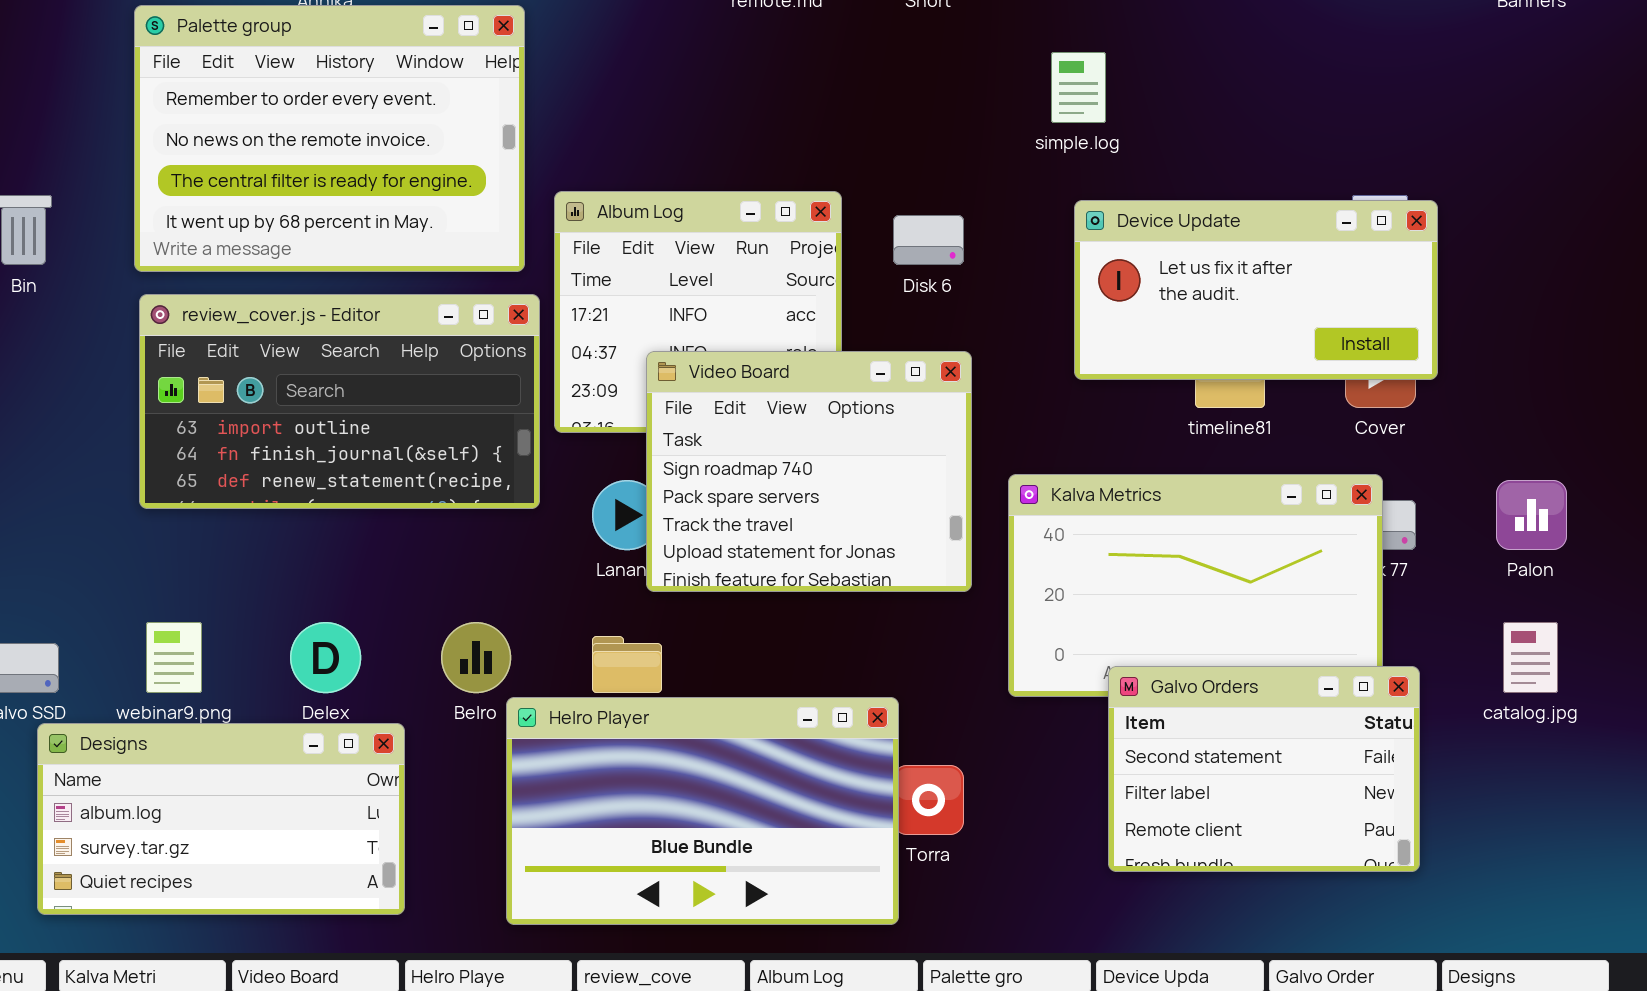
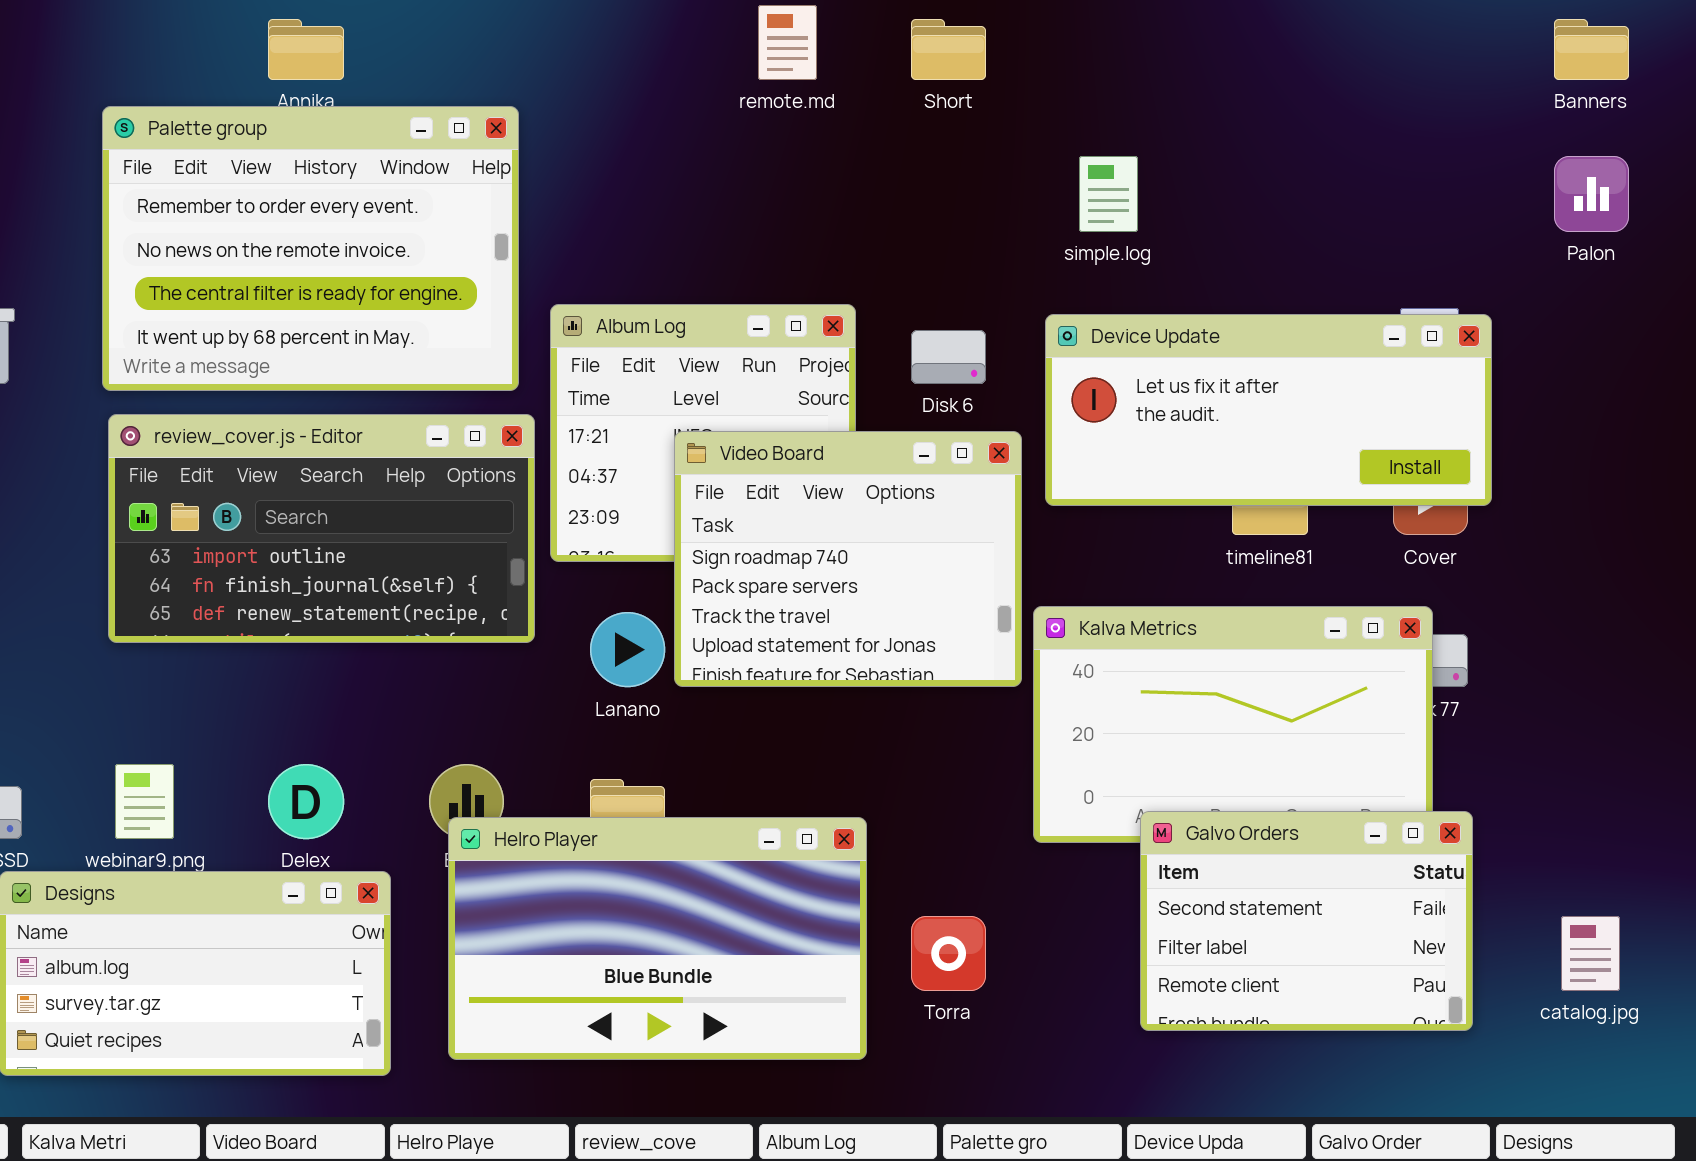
Device Update: [1074,200,1438,380] -> [1045,314,1492,506], resized
Video Board: [646,351,972,592] -> [674,431,1022,687], moved
Palon: [1496,480,1567,550] -> [1554,156,1629,232], moved
catalog.jpg: [1503,622,1558,693] -> [1561,916,1620,991], moved
Helro Player: [506,697,899,925] -> [448,817,867,1060], moved

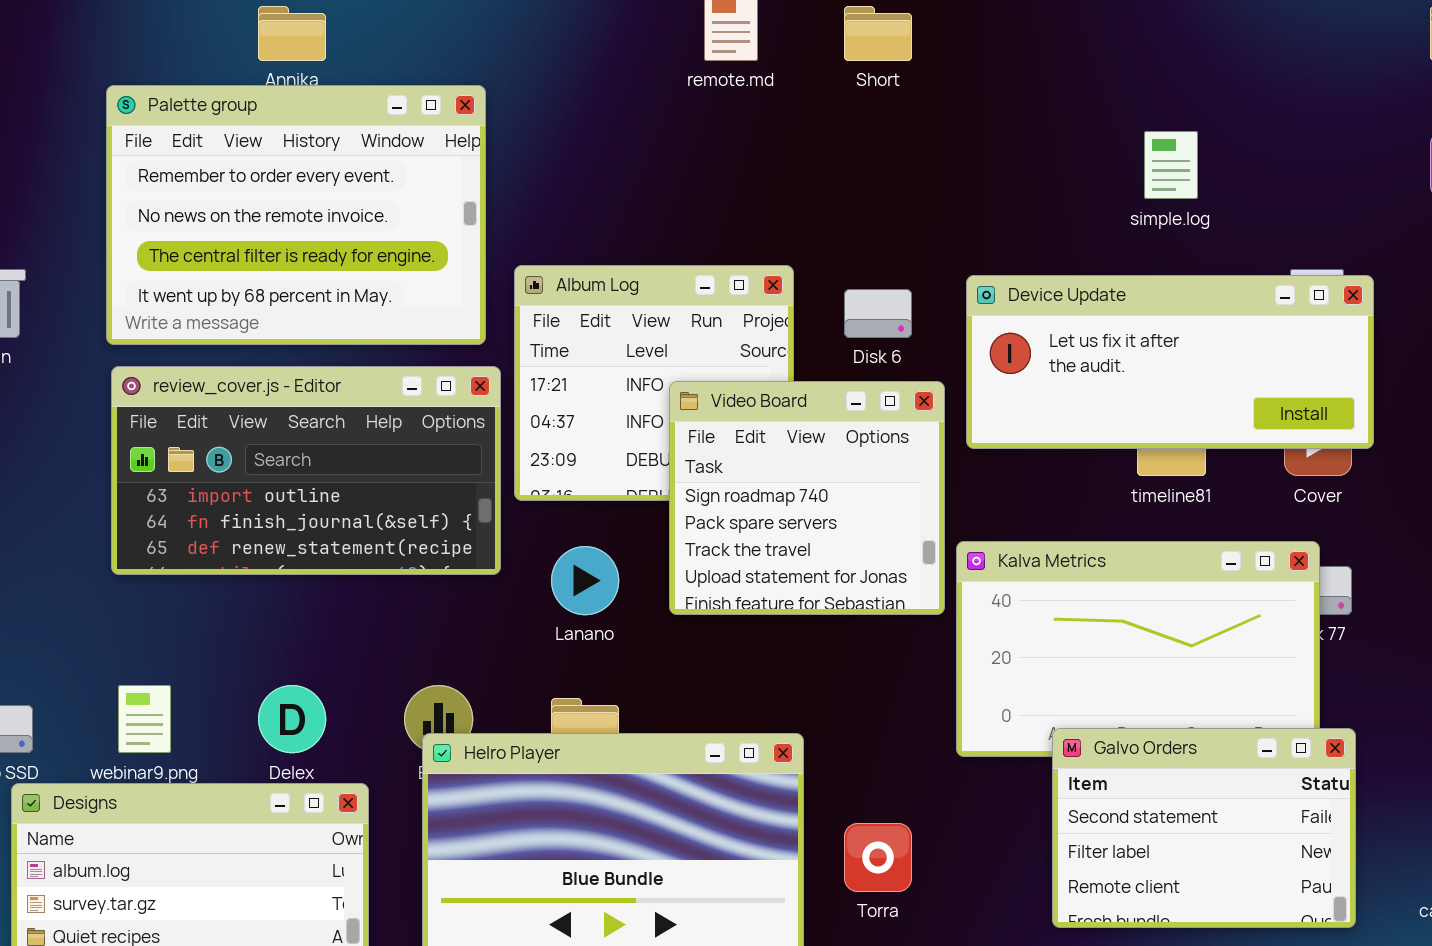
simple.log: [1079,156,1138,232] -> [1144,131,1198,199], moved
Video Board: [674,431,1022,687] -> [669,381,945,615], resized

